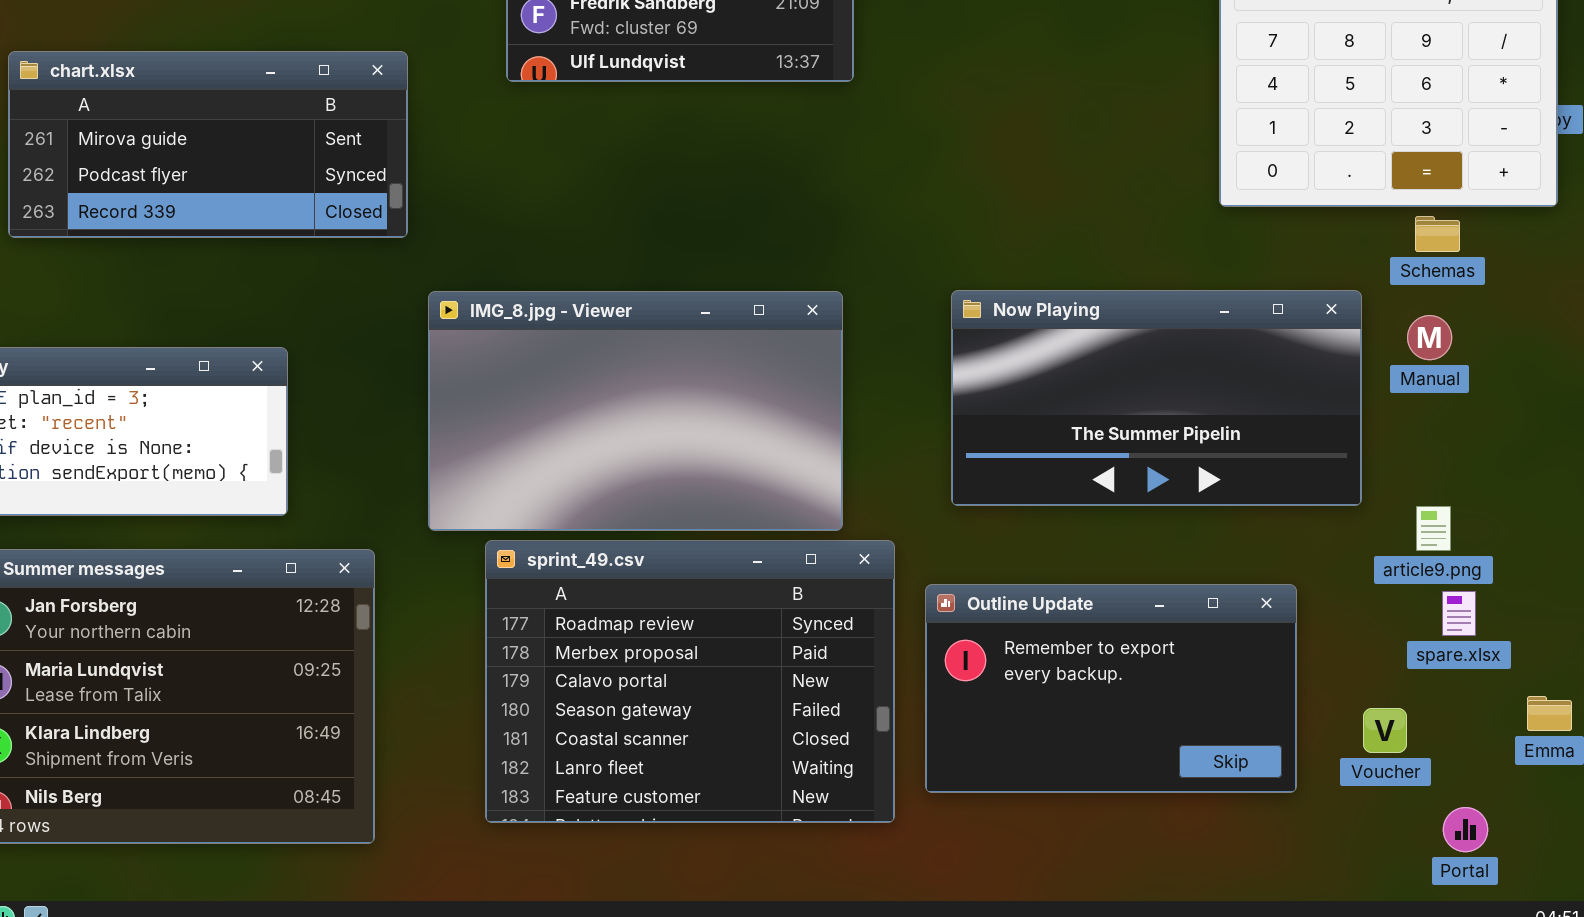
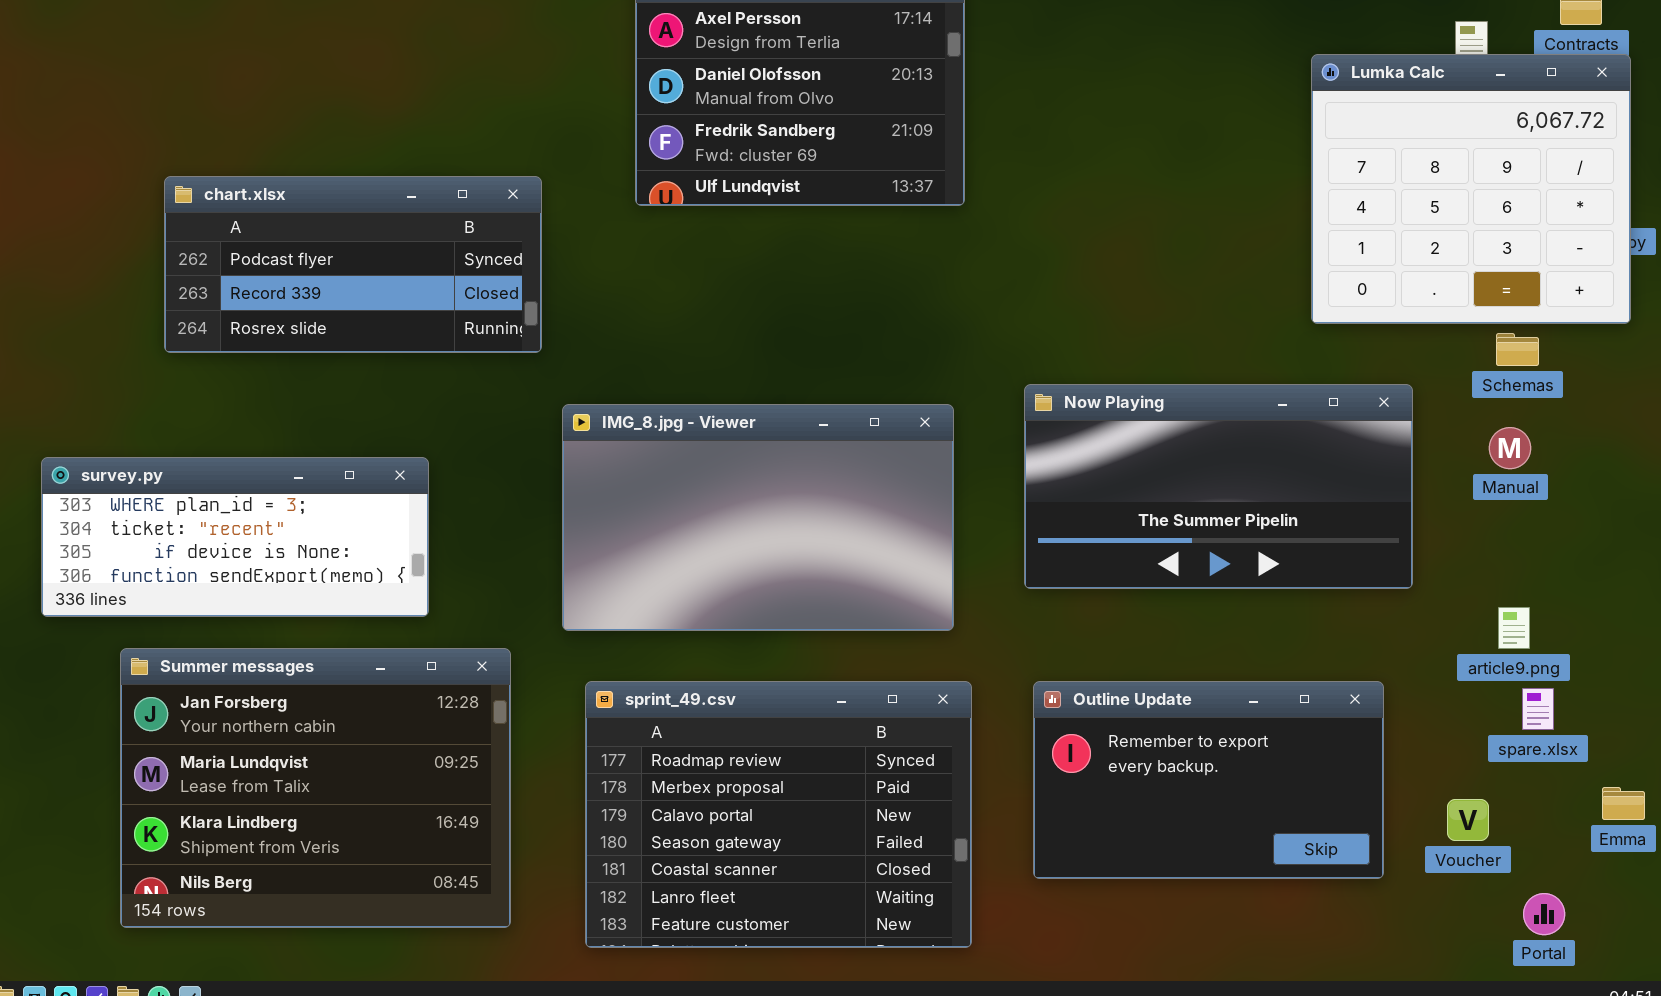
chart.xlsx: [8,51,408,238] -> [164,176,542,353], scrolled down 1 row
Now Playing: [951,290,1362,506] -> [1024,384,1413,589], moved
sprint_49.csv: [485,540,895,823] -> [585,681,972,948], moved

